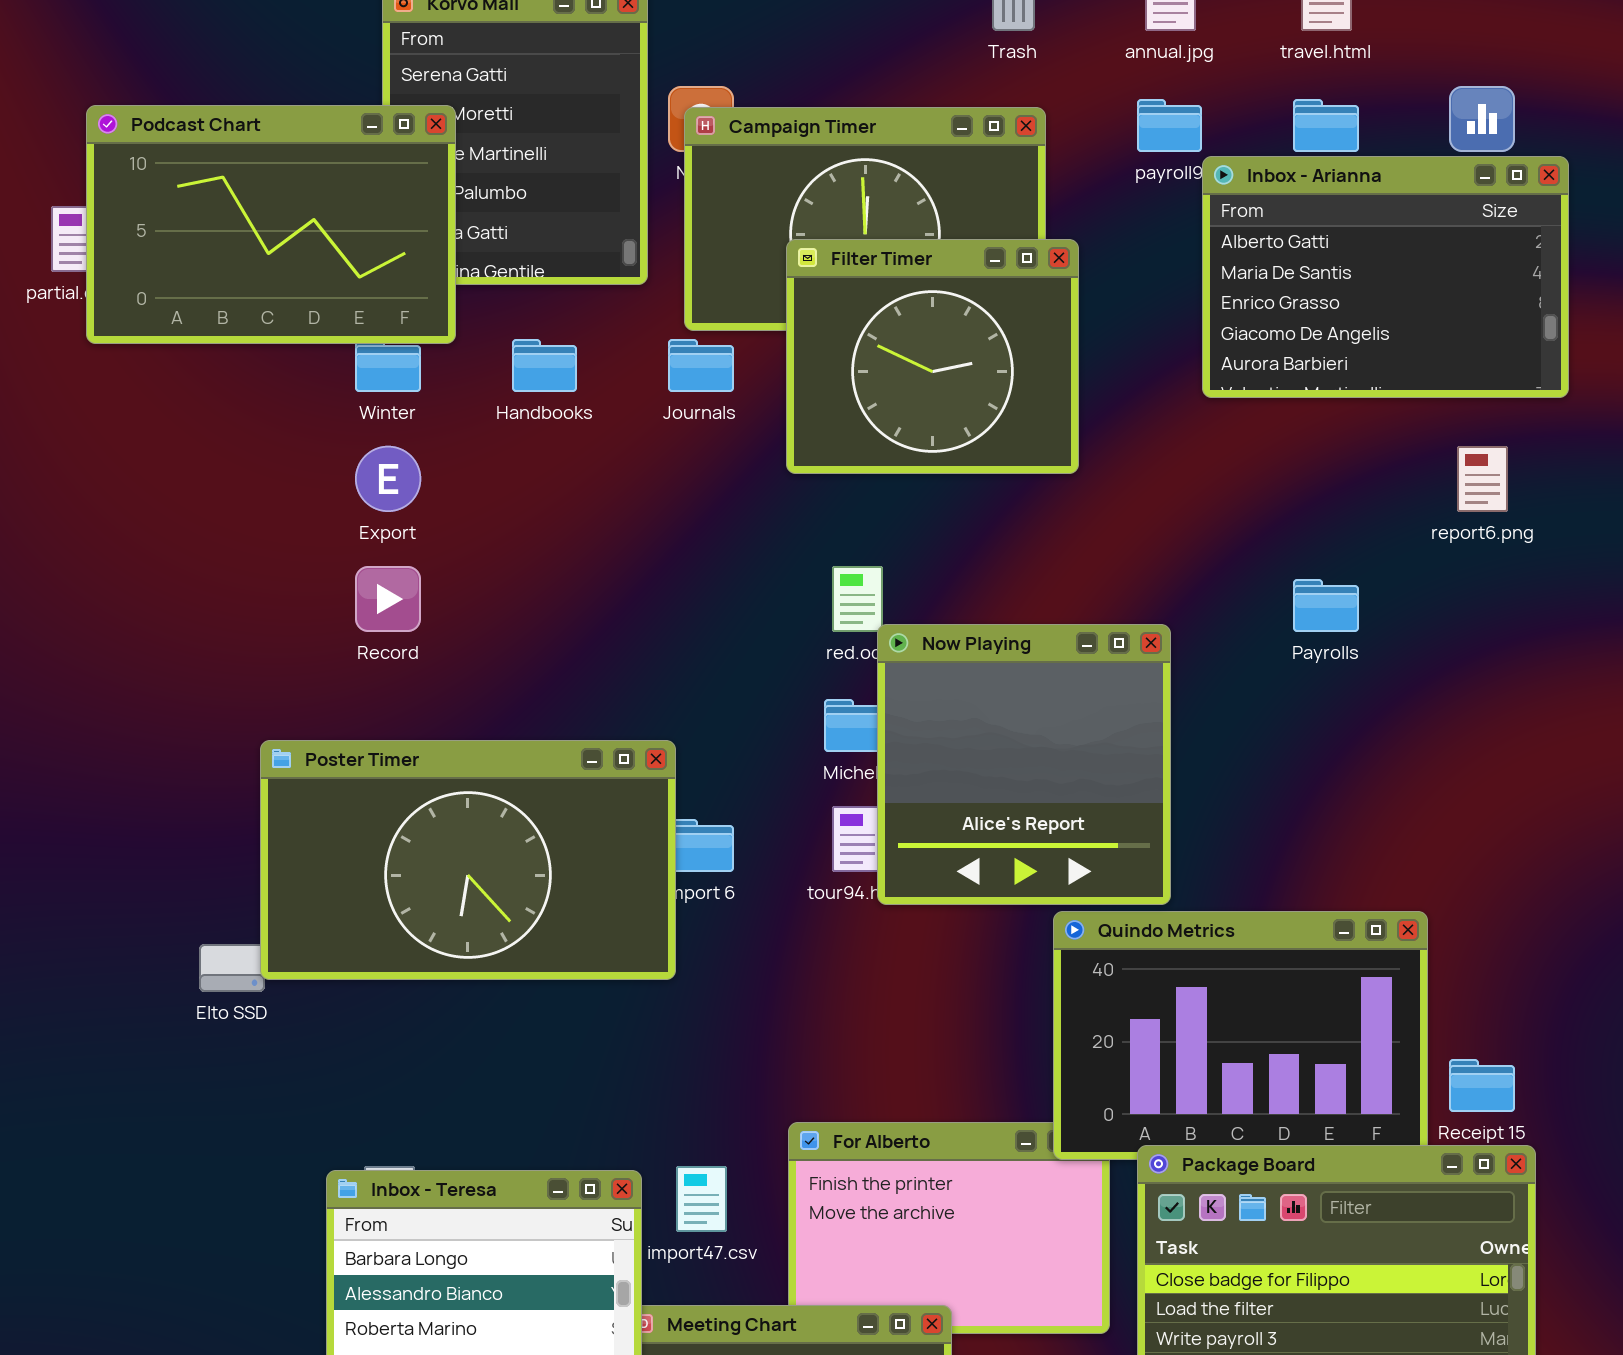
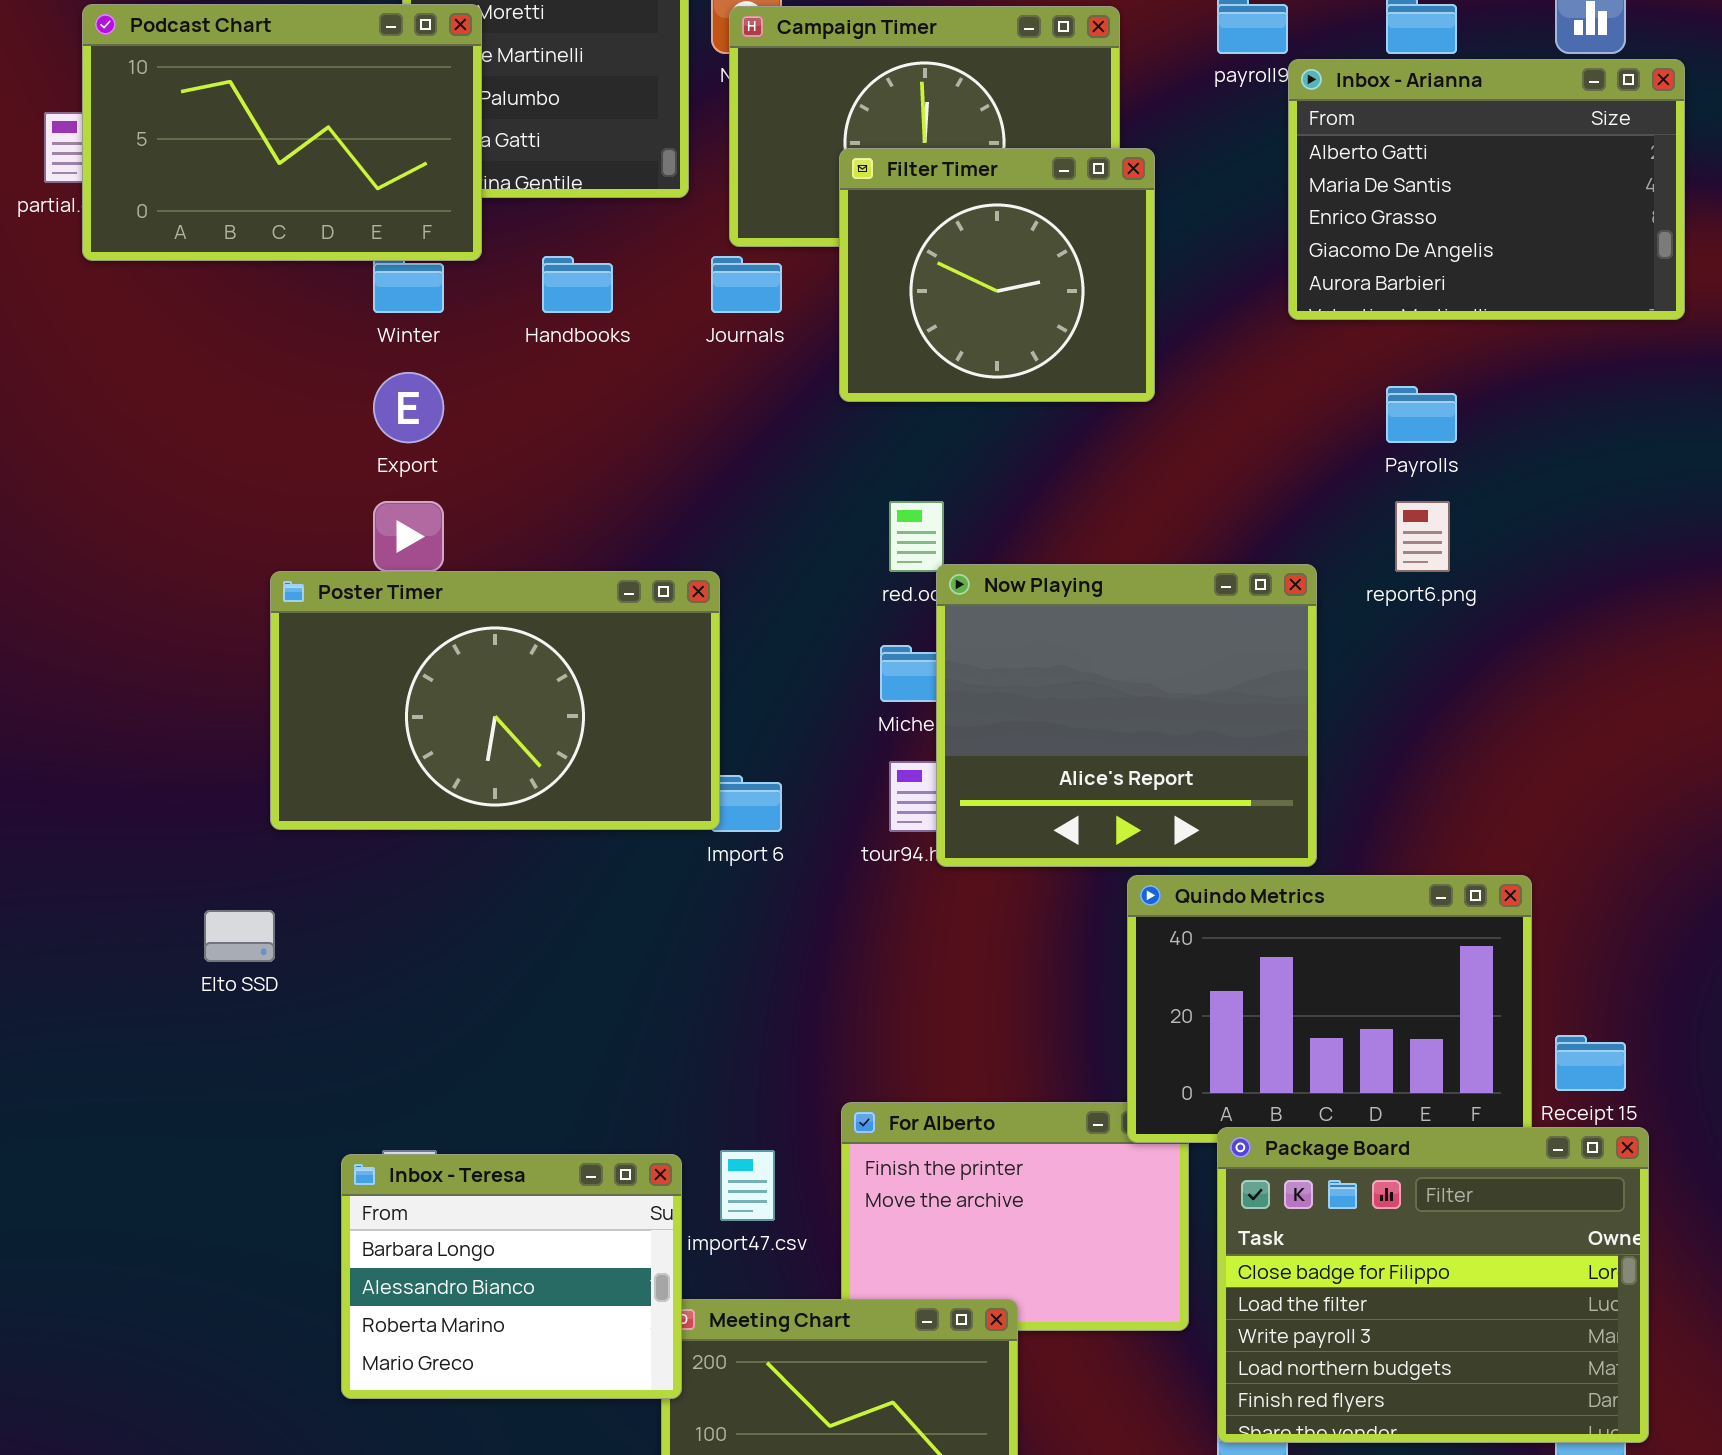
report6.png: [1457,446,1508,512] -> [1395,501,1450,572], moved
Payrolls: [1293,579,1359,632] -> [1386,386,1457,443], moved
Now Playing: [877,624,1171,905] -> [936,564,1317,867], resized
Poster Timer: [260,740,676,980] -> [270,571,720,830], moved

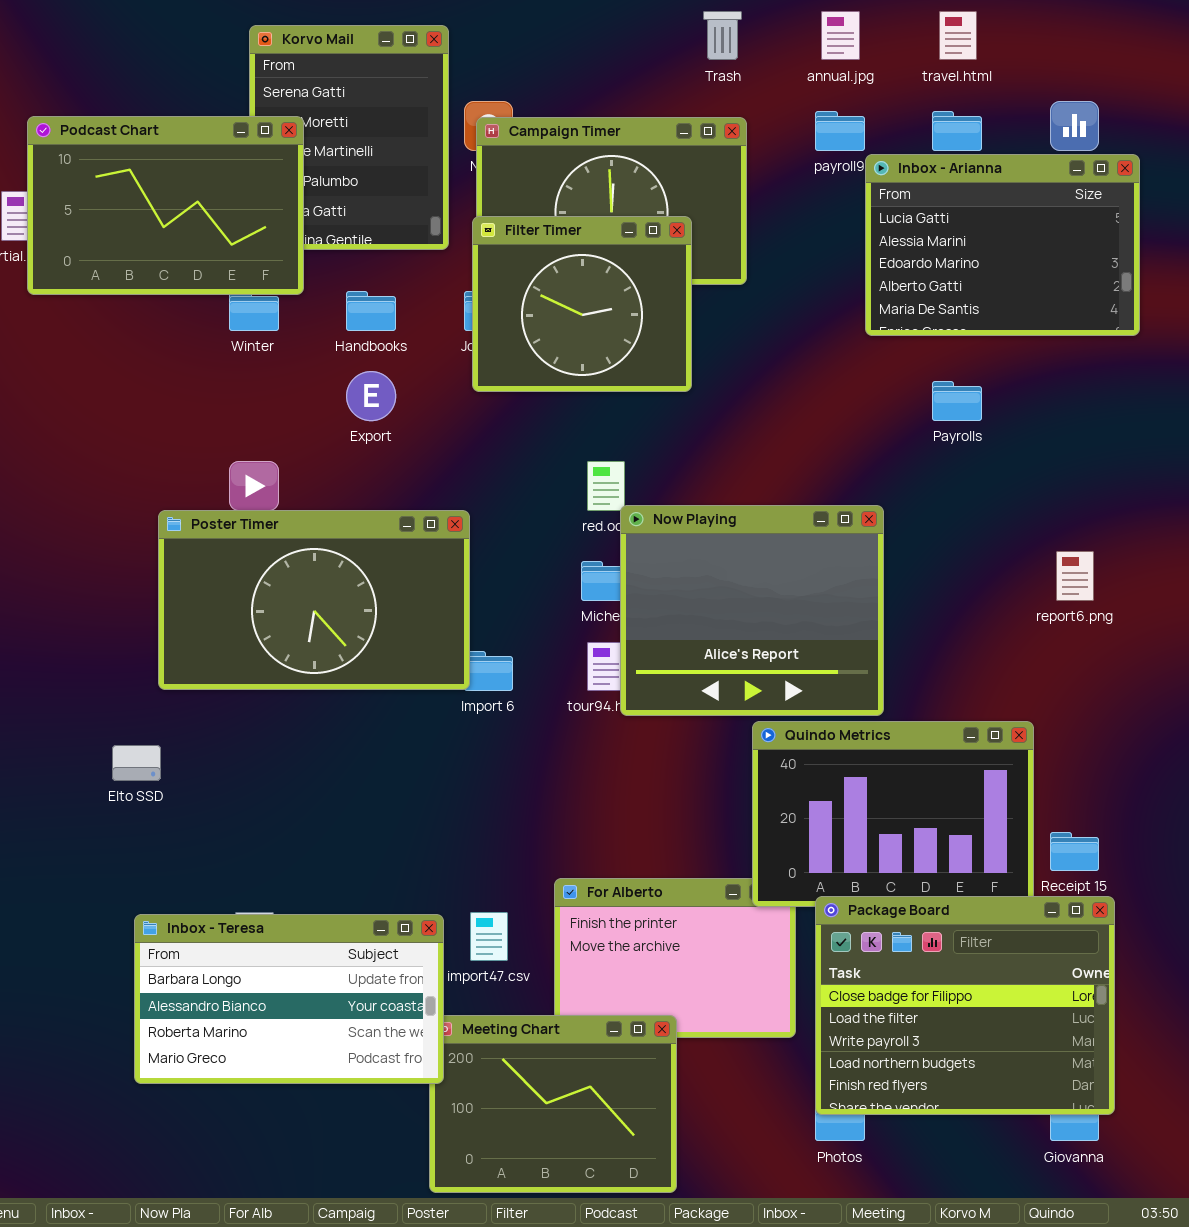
Inbox - Arianna: [1288,59,1685,320] -> [865,154,1140,336], scrolled up 3 rows
Filter Timer: [839,148,1155,402] -> [472,216,692,392], moved
Export: [373,372,444,443] -> [346,371,396,421], moved
report6.png: [1395,501,1450,572] -> [1056,551,1094,601], moved
Inbox - Teresa: [341,1154,682,1399] -> [134,914,444,1084], resized

